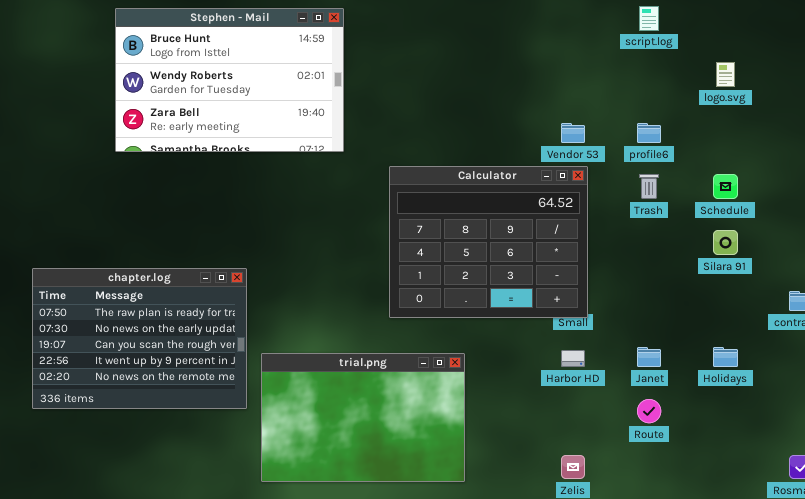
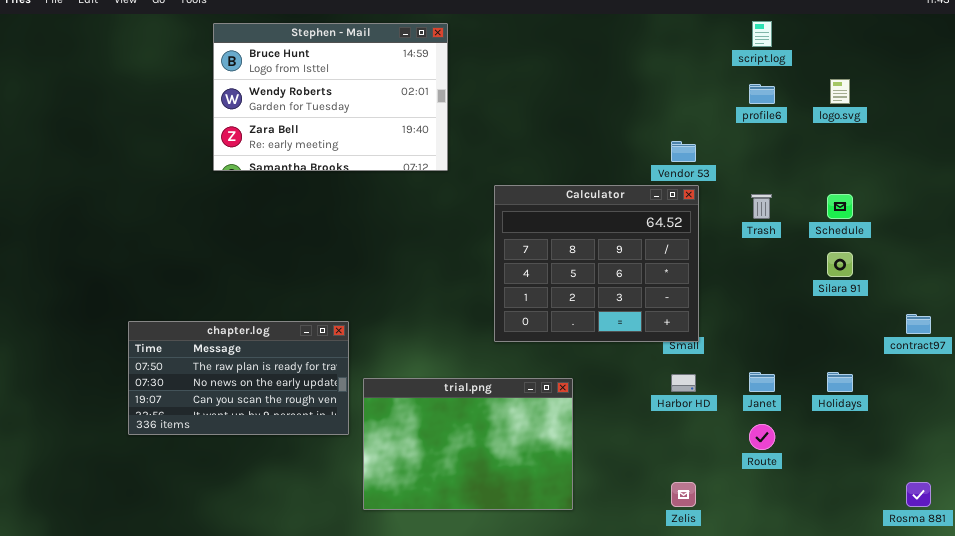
profile6: [637,123,661,143] -> [749,84,775,104], moved
chapter.log: [32,268,247,409] -> [128,321,349,435], resized

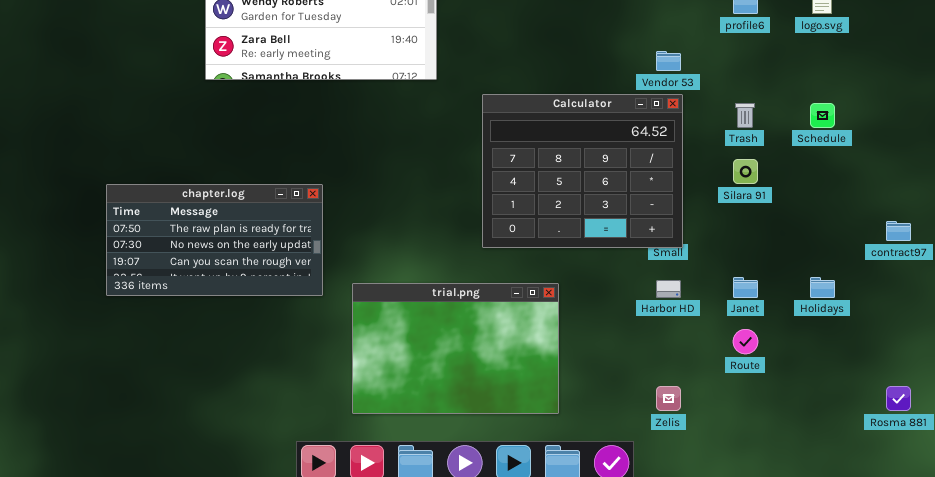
Silara 91: [827,252,853,277] -> [733,159,758,184], moved
chapter.log: [128,321,349,435] -> [106,184,323,296], moved

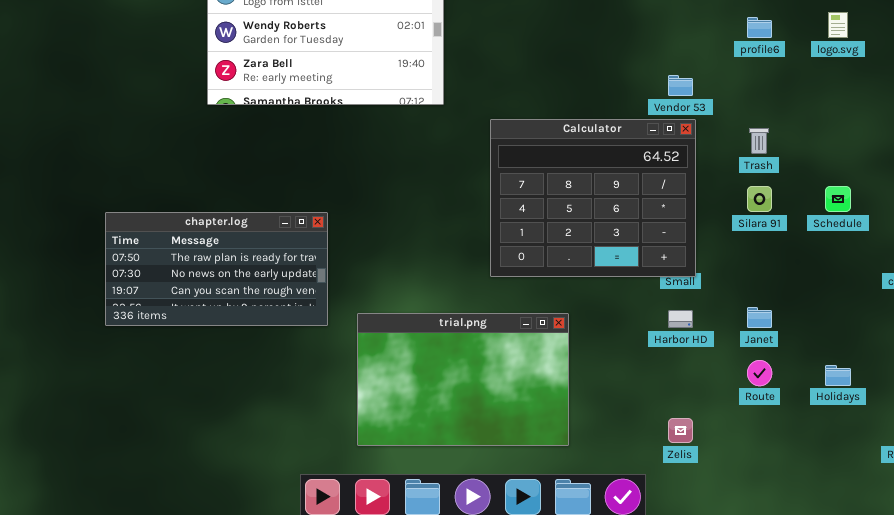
Schedule: [810,103,835,128] -> [825,186,851,212], moved
Holidays: [810,277,835,298] -> [825,365,851,386], moved

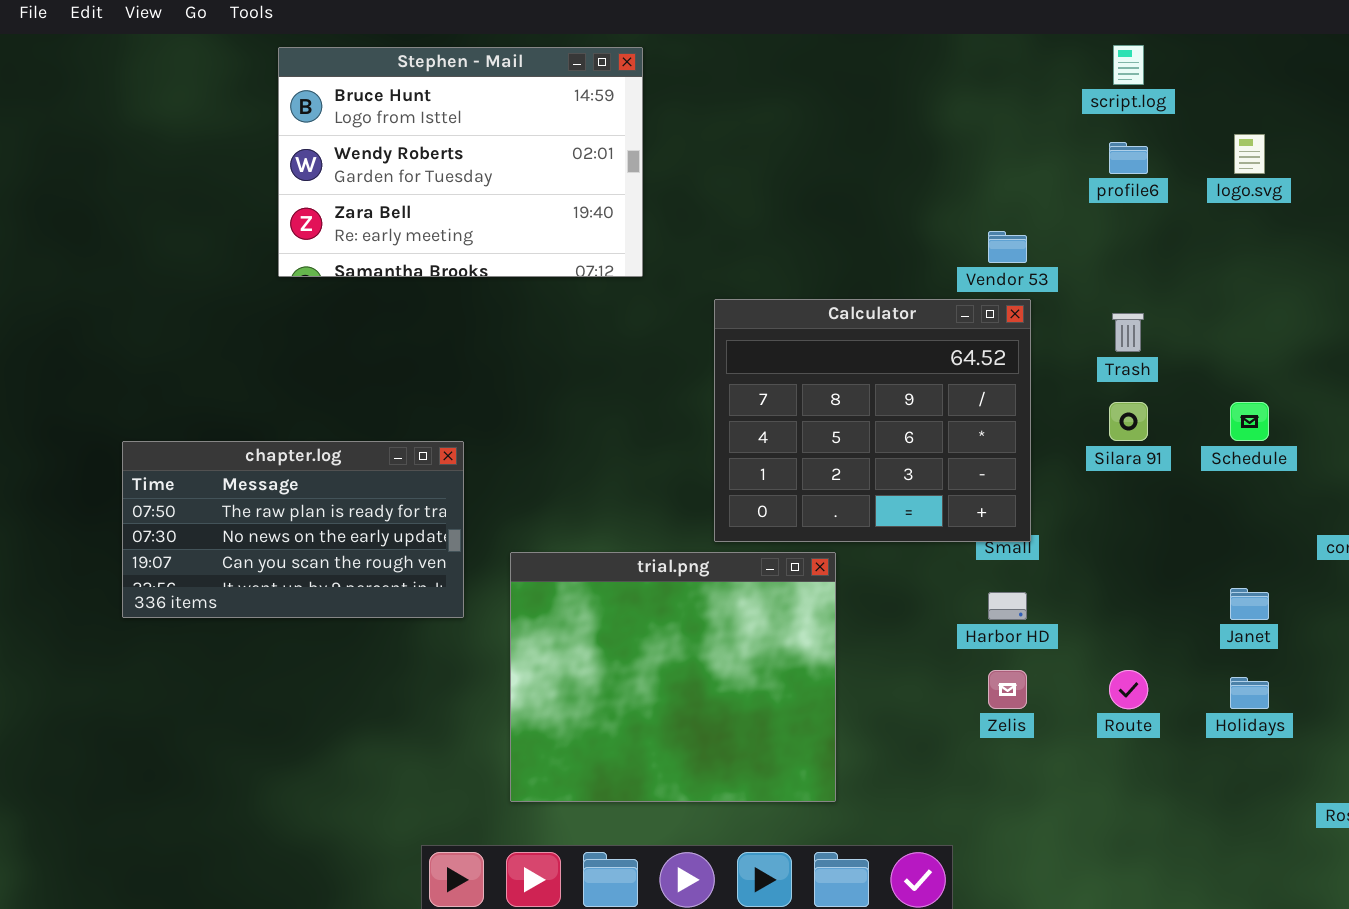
Janet: [747,307,772,328] -> [1230,588,1269,620], moved
trial.png: [357,313,569,446] -> [510,552,836,802], resized
Zelis: [668,418,693,443] -> [988,670,1027,709], moved

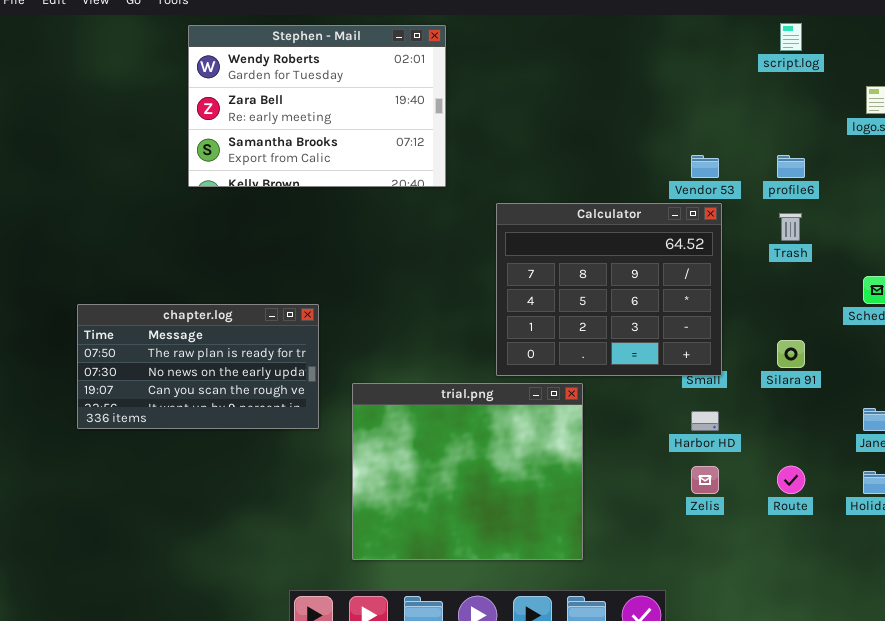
Stephen - Mail: [278,47,643,277] -> [188,25,446,187], scrolled down 1 row
profile6: [1109,142,1148,174] -> [777,155,805,178], moved
Silara 91: [1109,402,1148,441] -> [777,340,805,368], moved

